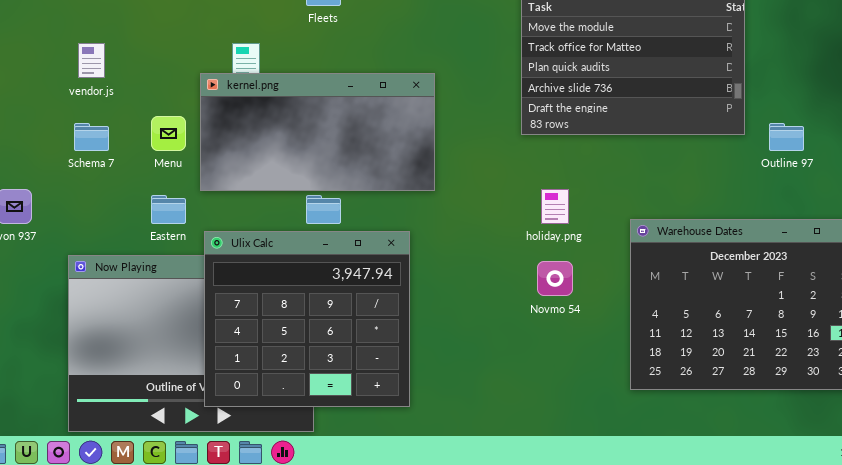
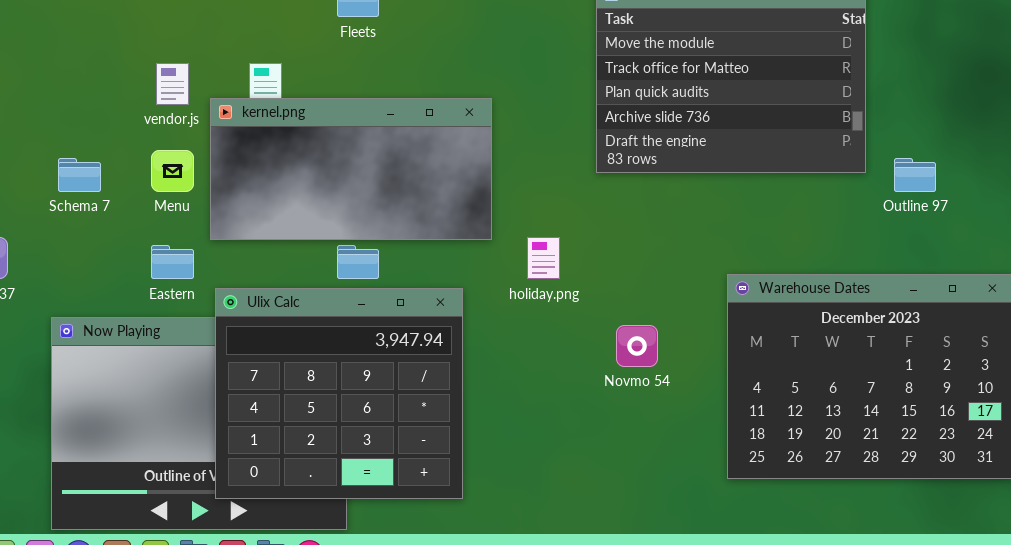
vendor.js: [78,43,105,78] -> [156,63,189,105], moved
holiday.png: [541,189,569,224] -> [527,237,560,279], moved

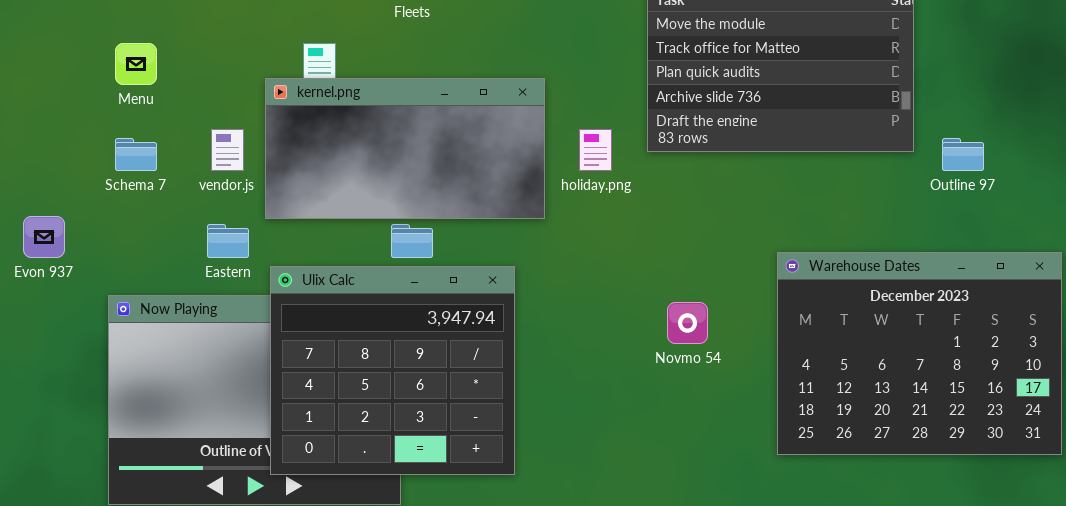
vendor.js: [156,63,189,105] -> [211,129,244,171], moved
Menu: [151,150,194,192] -> [115,43,157,85], moved
holiday.png: [527,237,560,279] -> [579,129,612,171], moved

